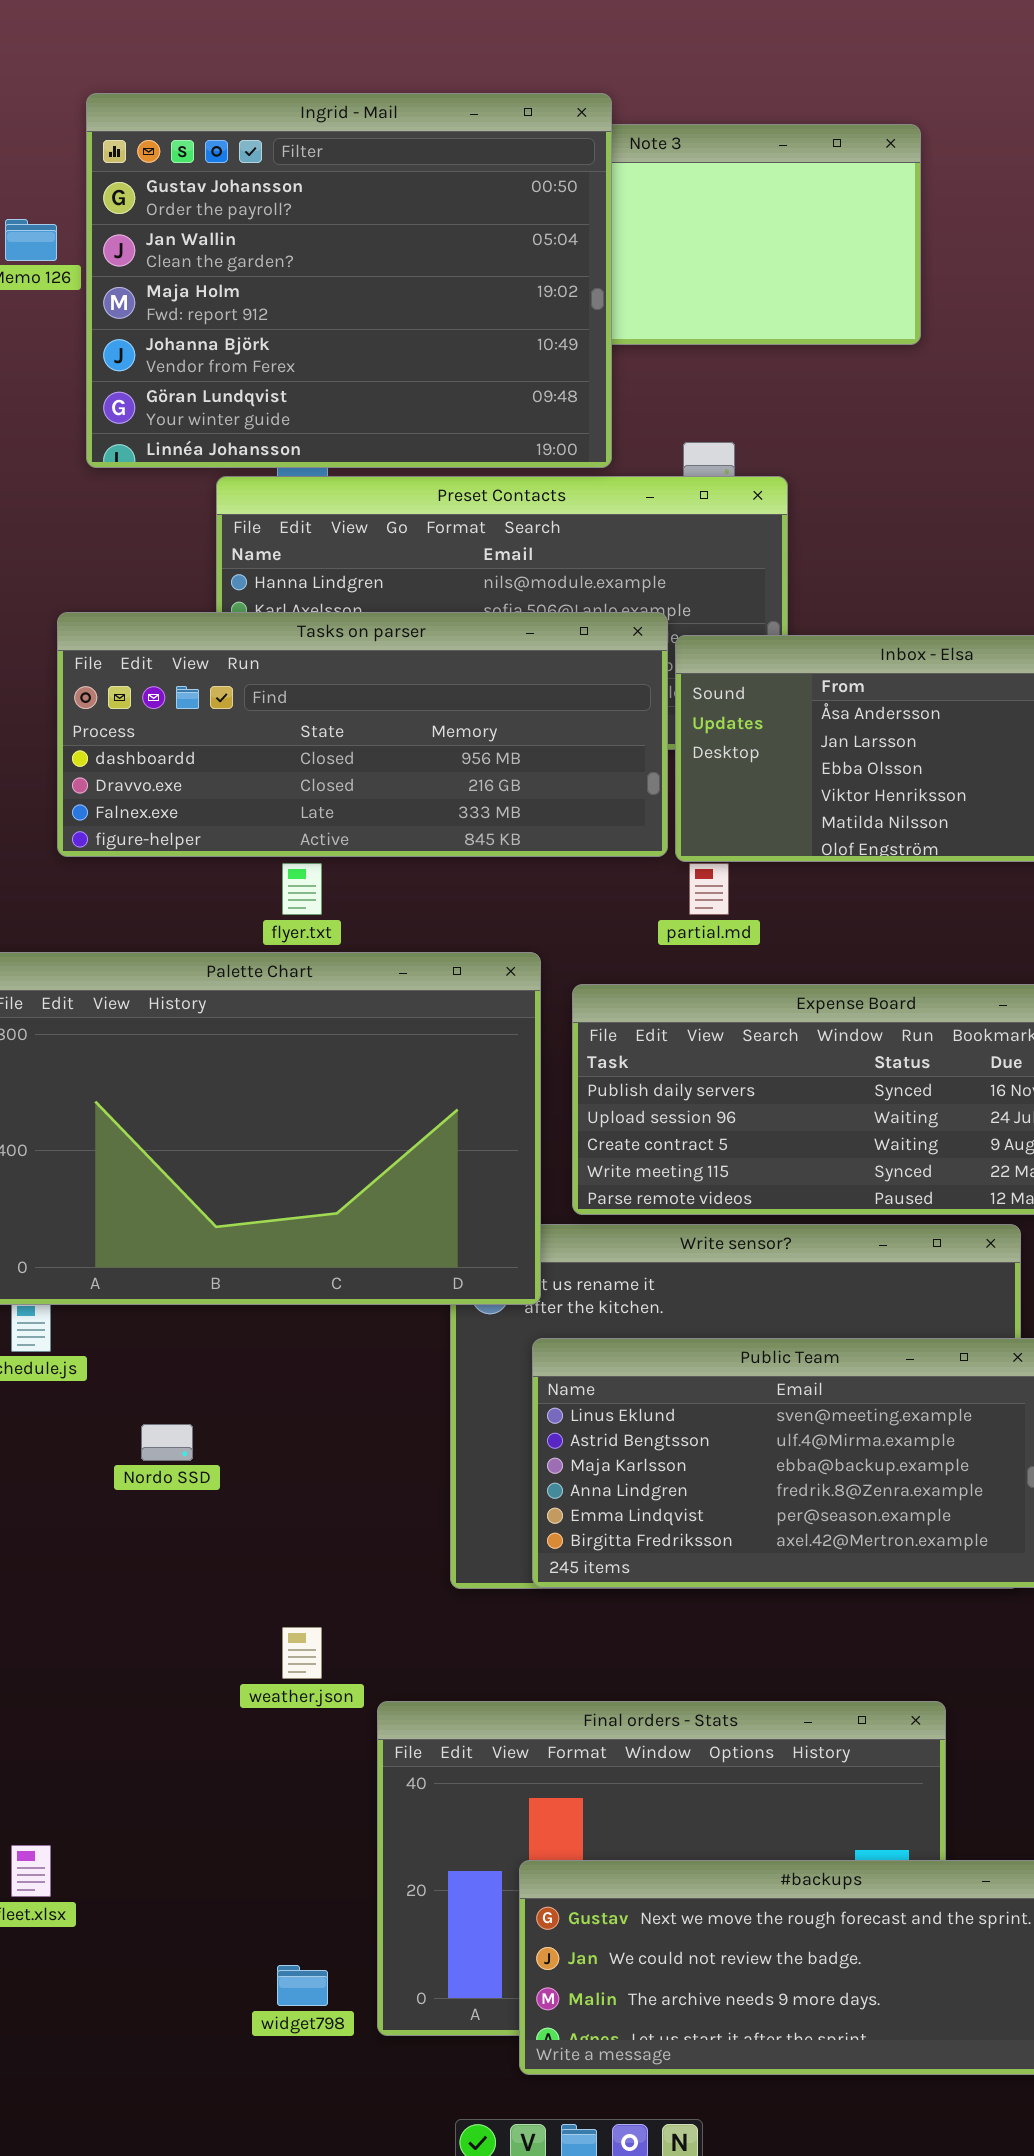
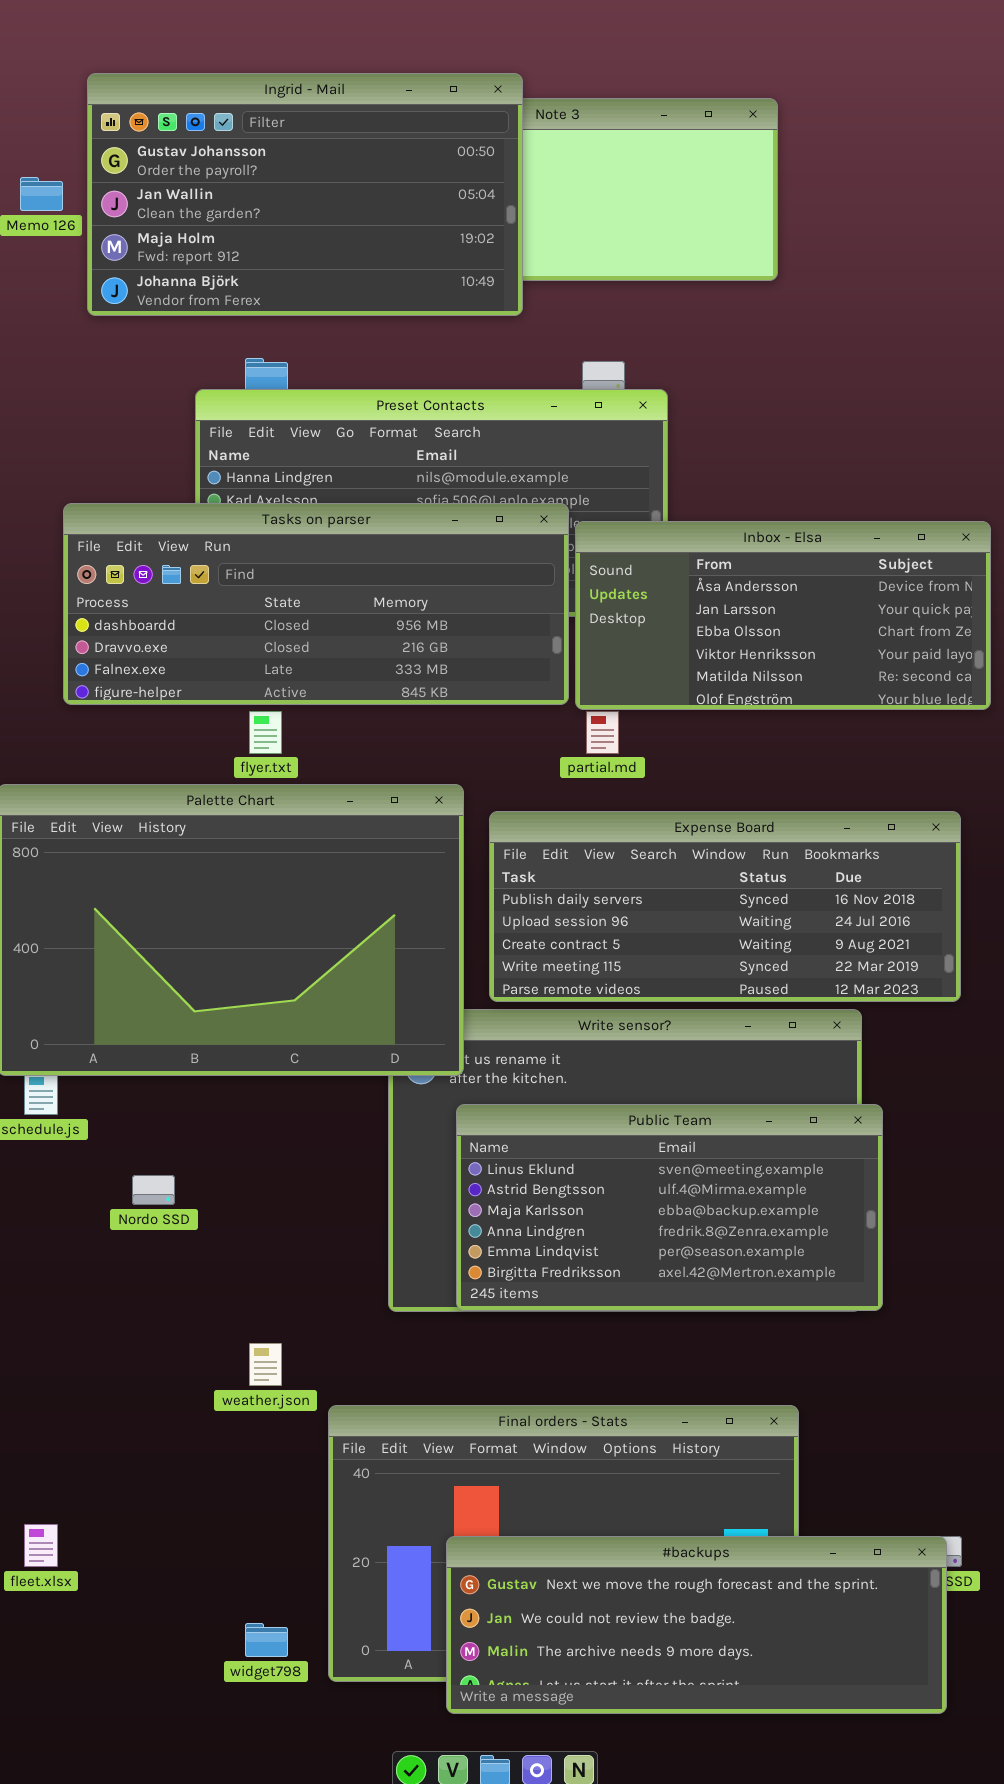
Ingrid - Mail: [86,93,612,468] -> [87,73,523,316], resized

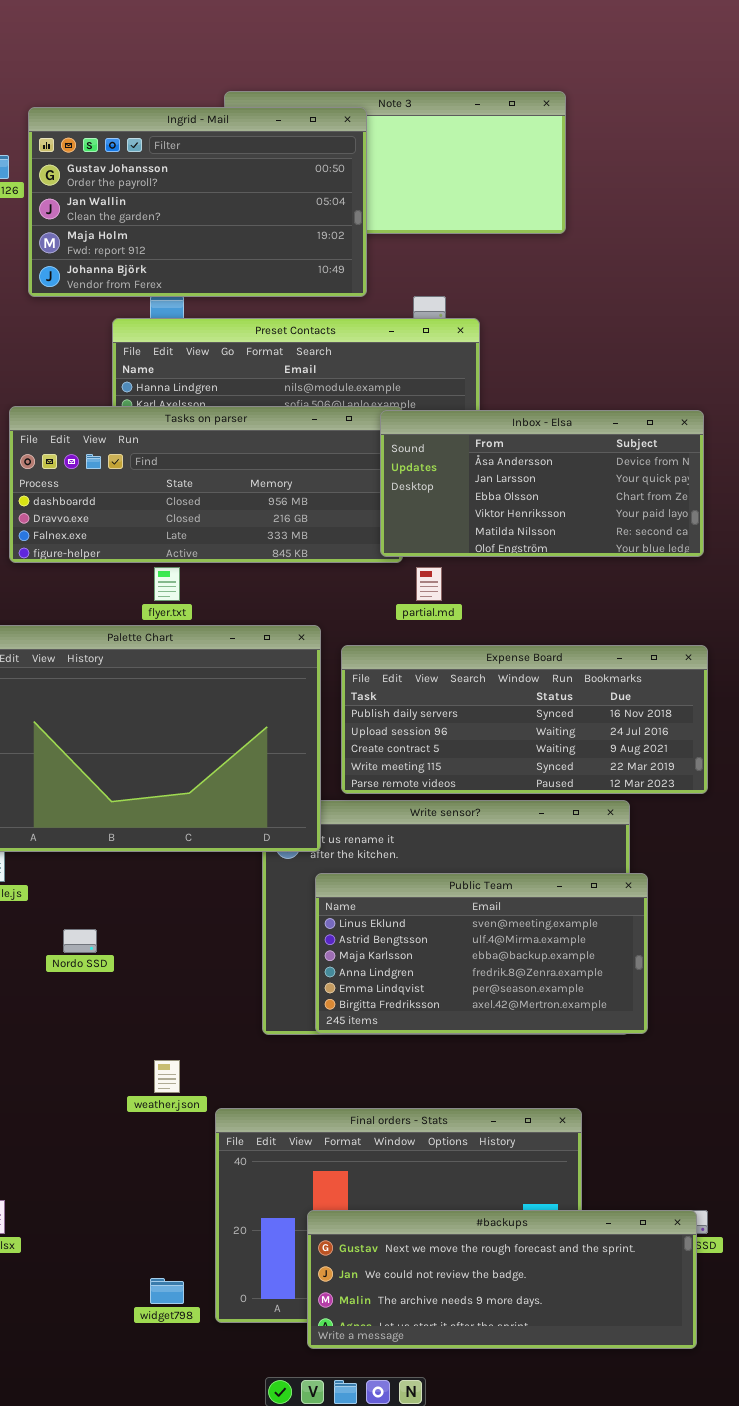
Ingrid - Mail: [87,73,523,316] -> [28,107,367,297], moved
Inbox - Elsa: [575,521,991,710] -> [380,410,704,557], moved

